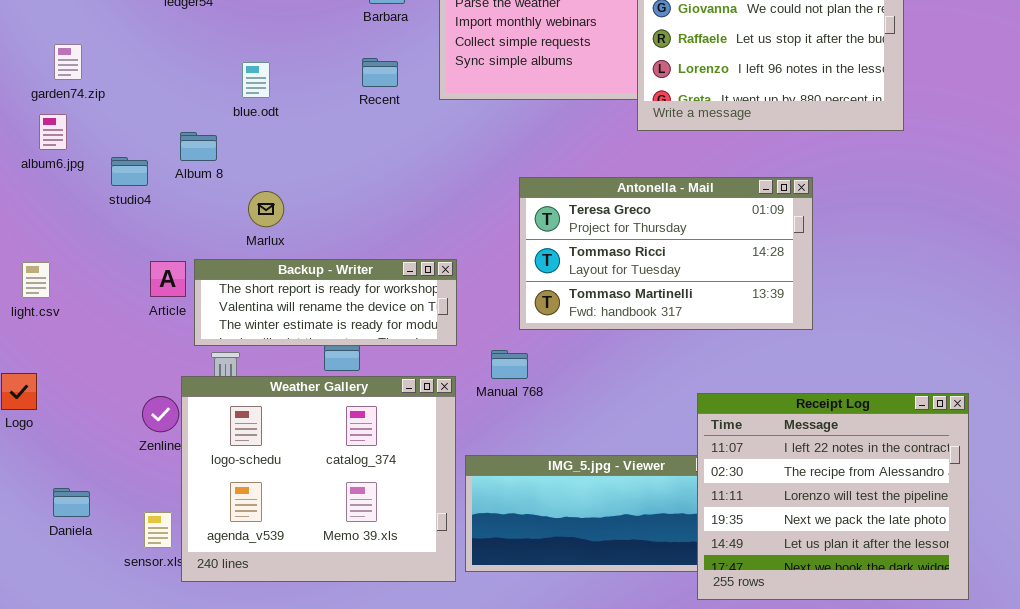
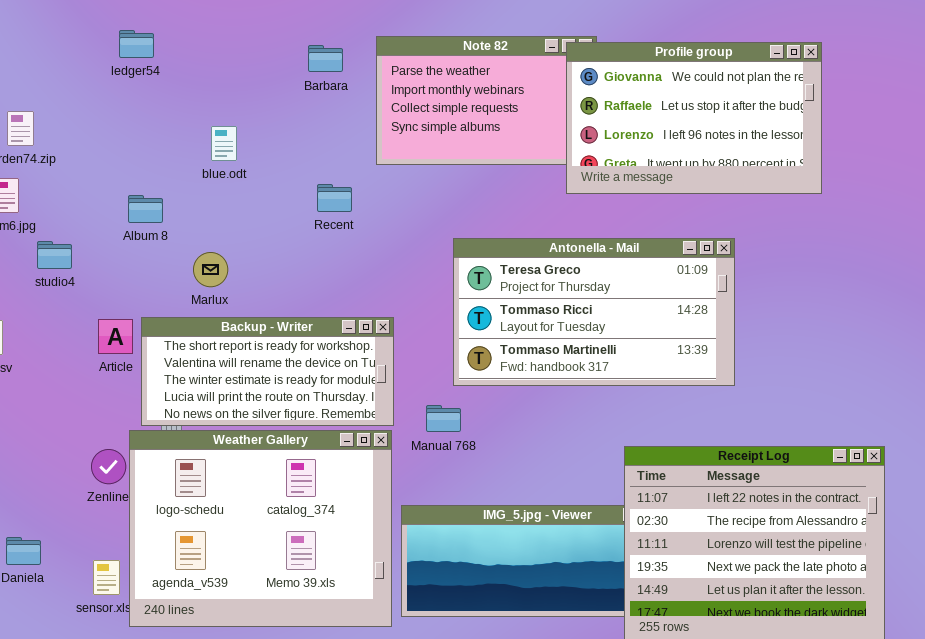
Recent: [362,58,398,87] -> [317,184,352,212], moved
blue.odt: [242,62,270,98] -> [211,126,237,161], moved
studio4: [111,157,148,186] -> [37,241,72,269], moved
Backup - Writer: [194,259,457,346] -> [141,317,394,426], resized

